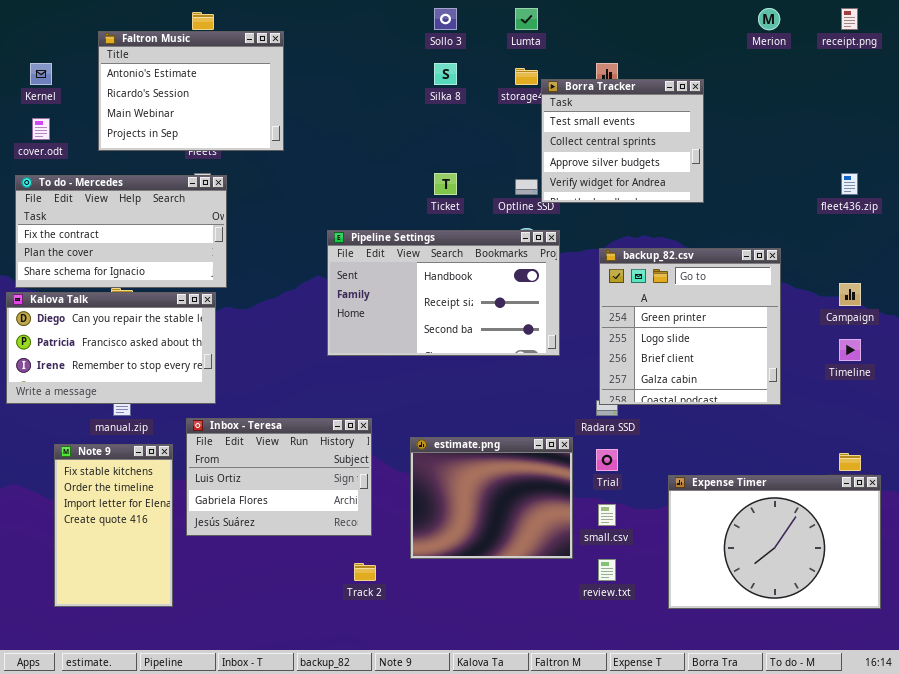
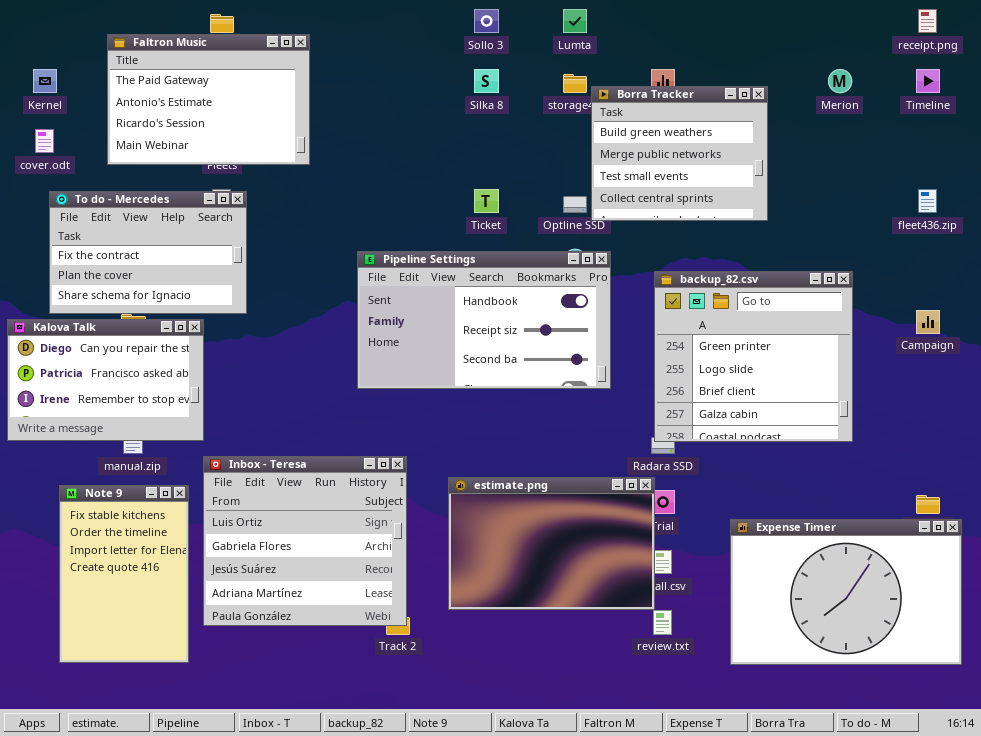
Merion: [758,8,780,30] -> [828,69,852,93], moved
Faltron Music: [98,31,284,151] -> [107,34,310,165], scrolled up 1 row
Borra Tracker: [541,79,704,203] -> [591,86,768,221], scrolled up 2 rows
To do - Mercedes: [15,175,227,288] -> [49,191,247,314], resized
Kalova Talk: [6,292,216,404] -> [7,319,204,441], resized
Timeline: [839,339,861,361] -> [916,69,940,93], moved
Inbox - Teresa: [186,418,372,536] -> [203,456,407,626], resized
estimate.png: [410,437,573,559] -> [448,477,655,610], resized

